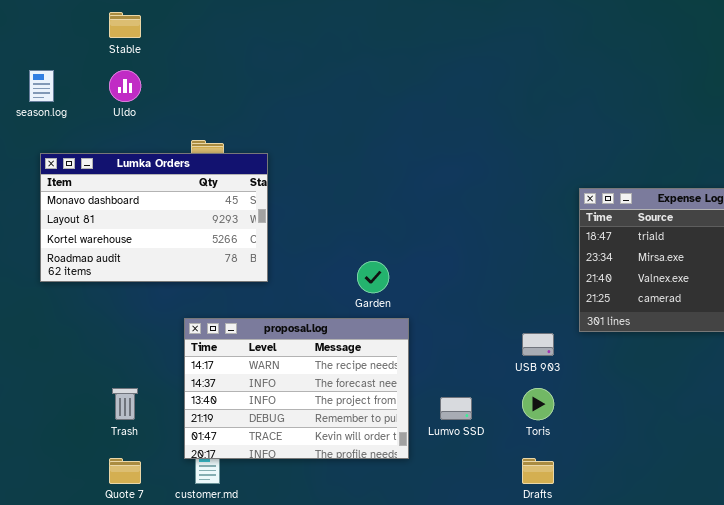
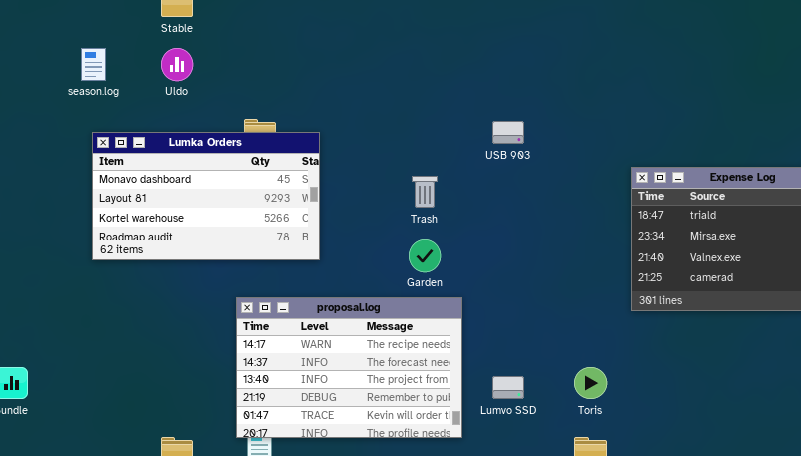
USB 903: [522,333,554,356] -> [492,121,524,144], moved
Trash: [112,388,138,420] -> [412,176,438,208], moved

